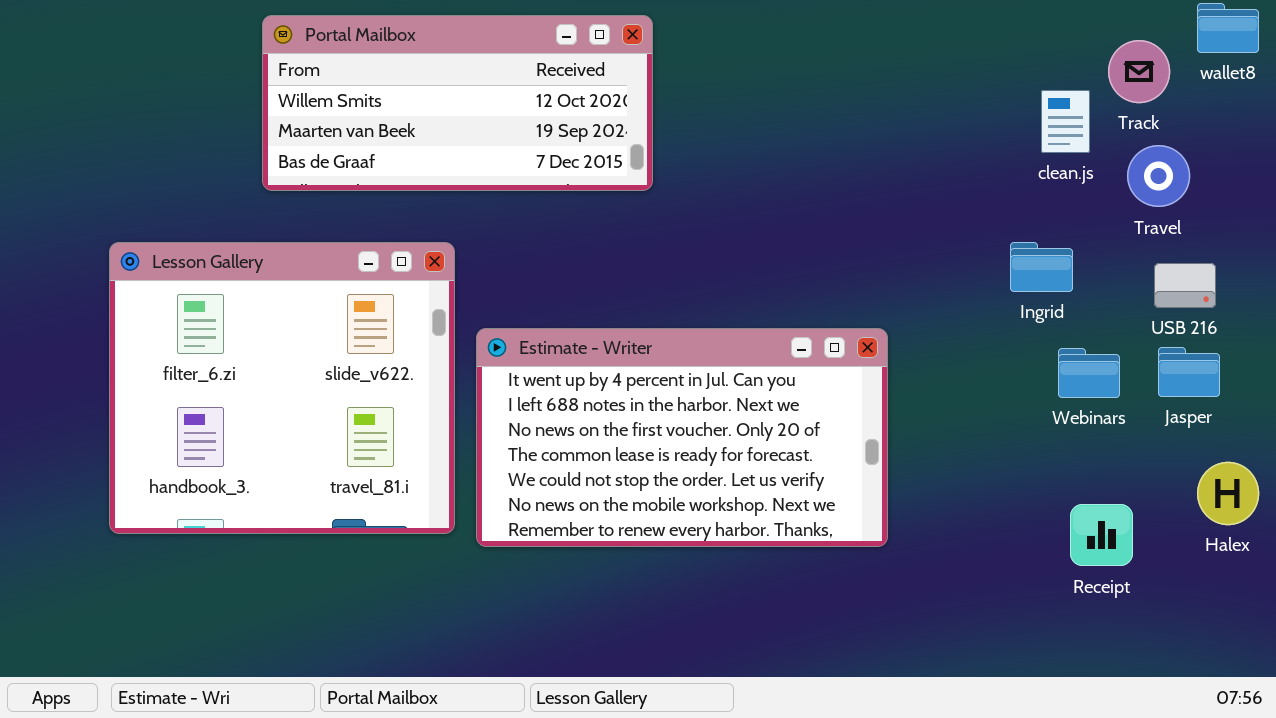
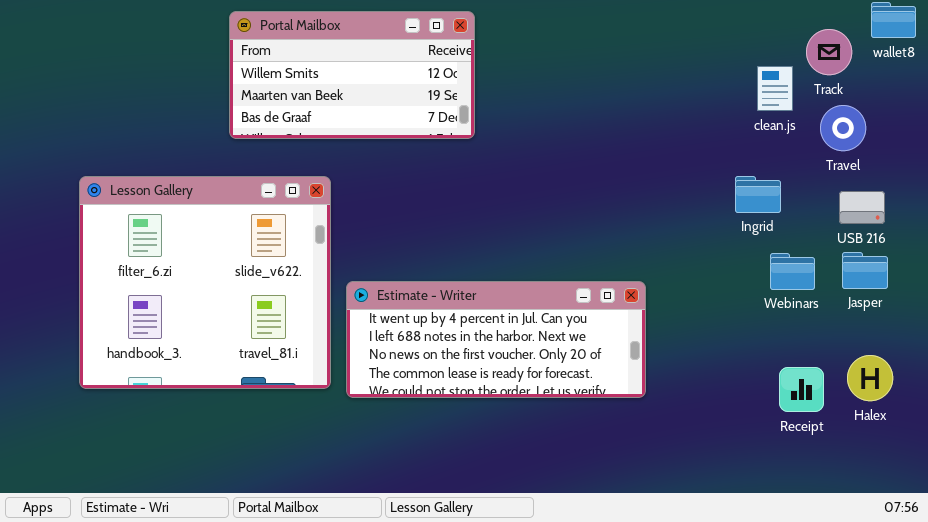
Portal Mailbox: [262,15,653,191] -> [229,11,475,139], resized
Estimate - Writer: [476,328,888,547] -> [346,281,646,398], resized
Halex: [1197,462,1259,525] -> [847,355,893,401], moved

